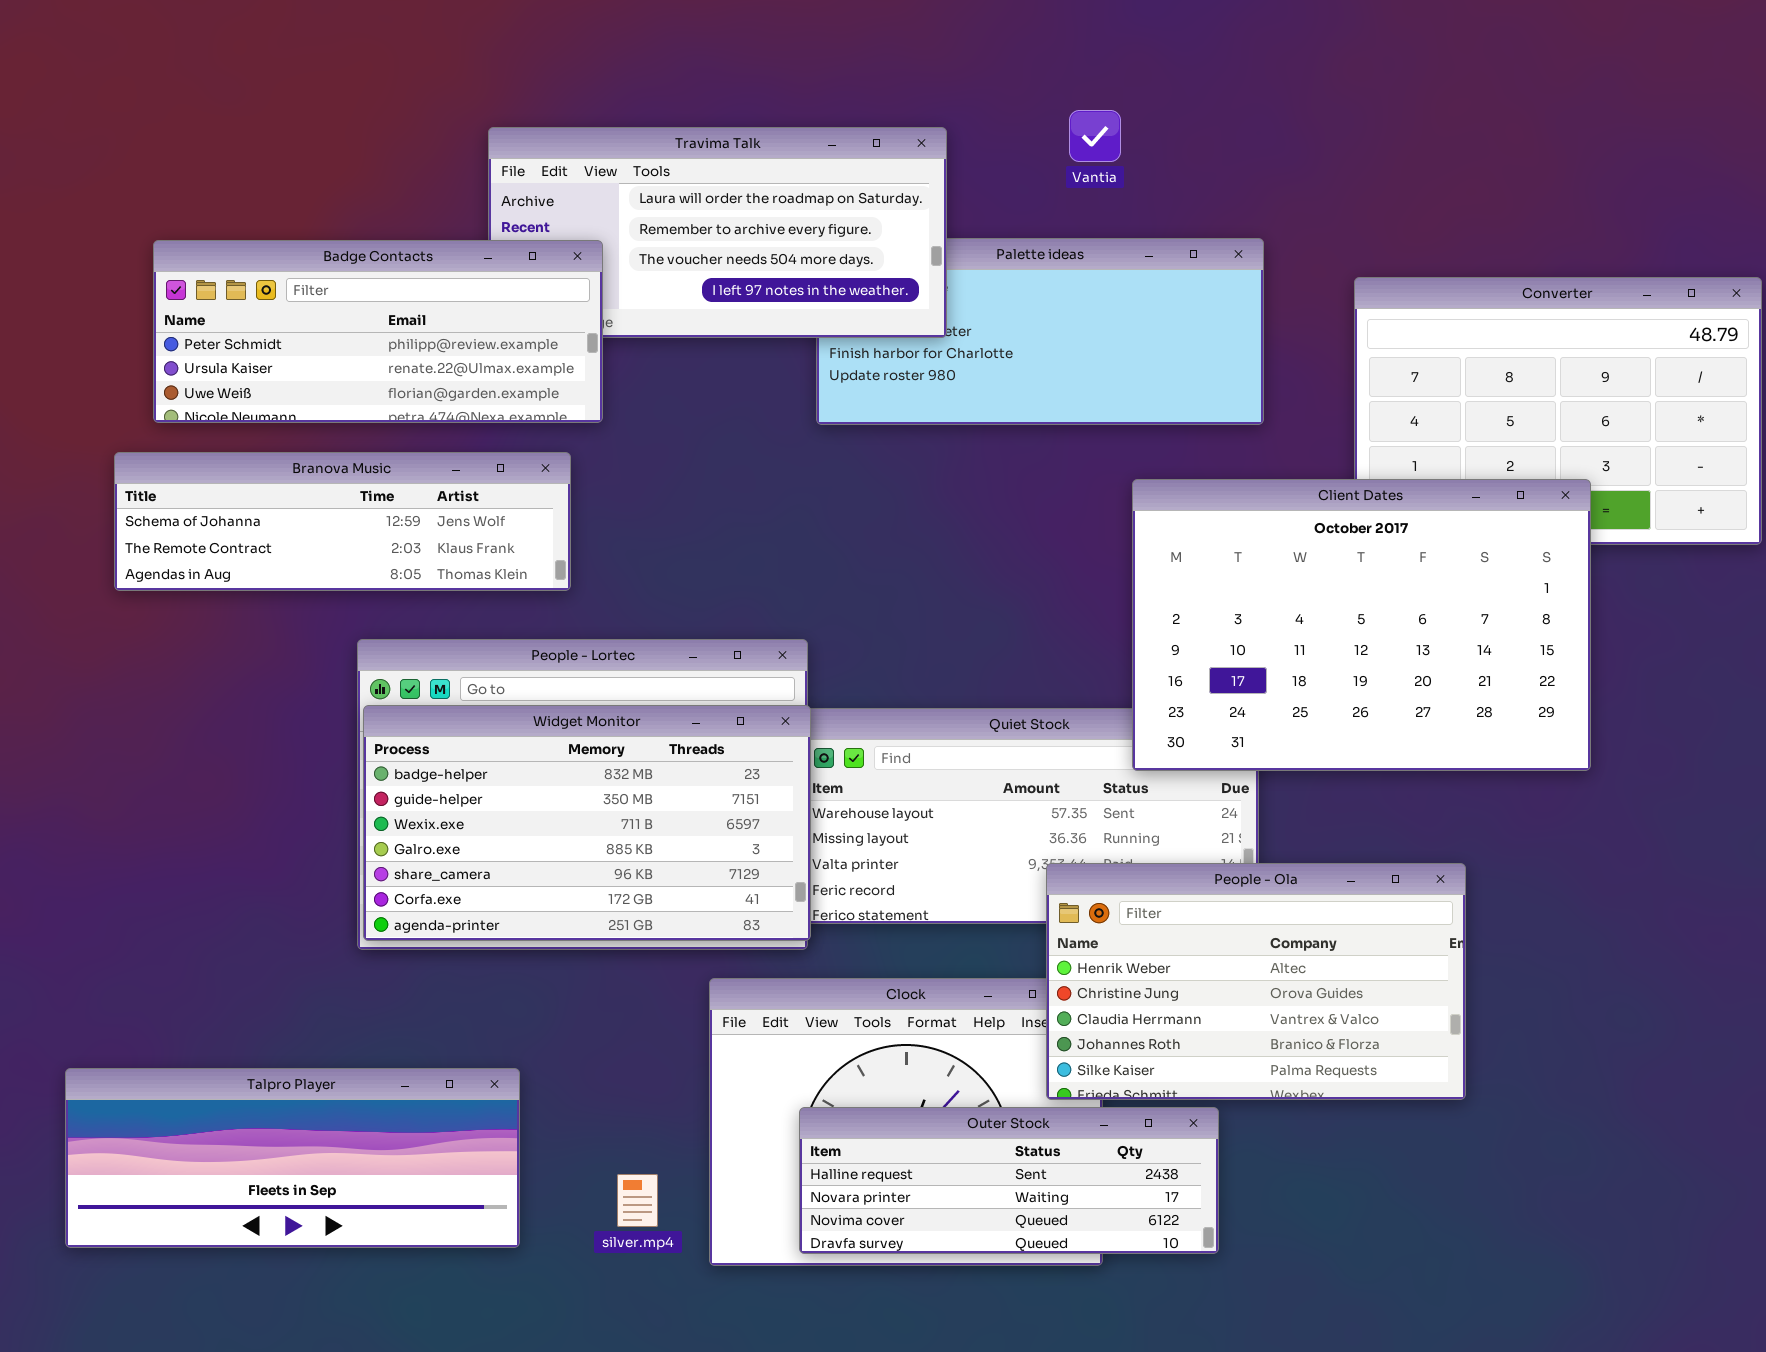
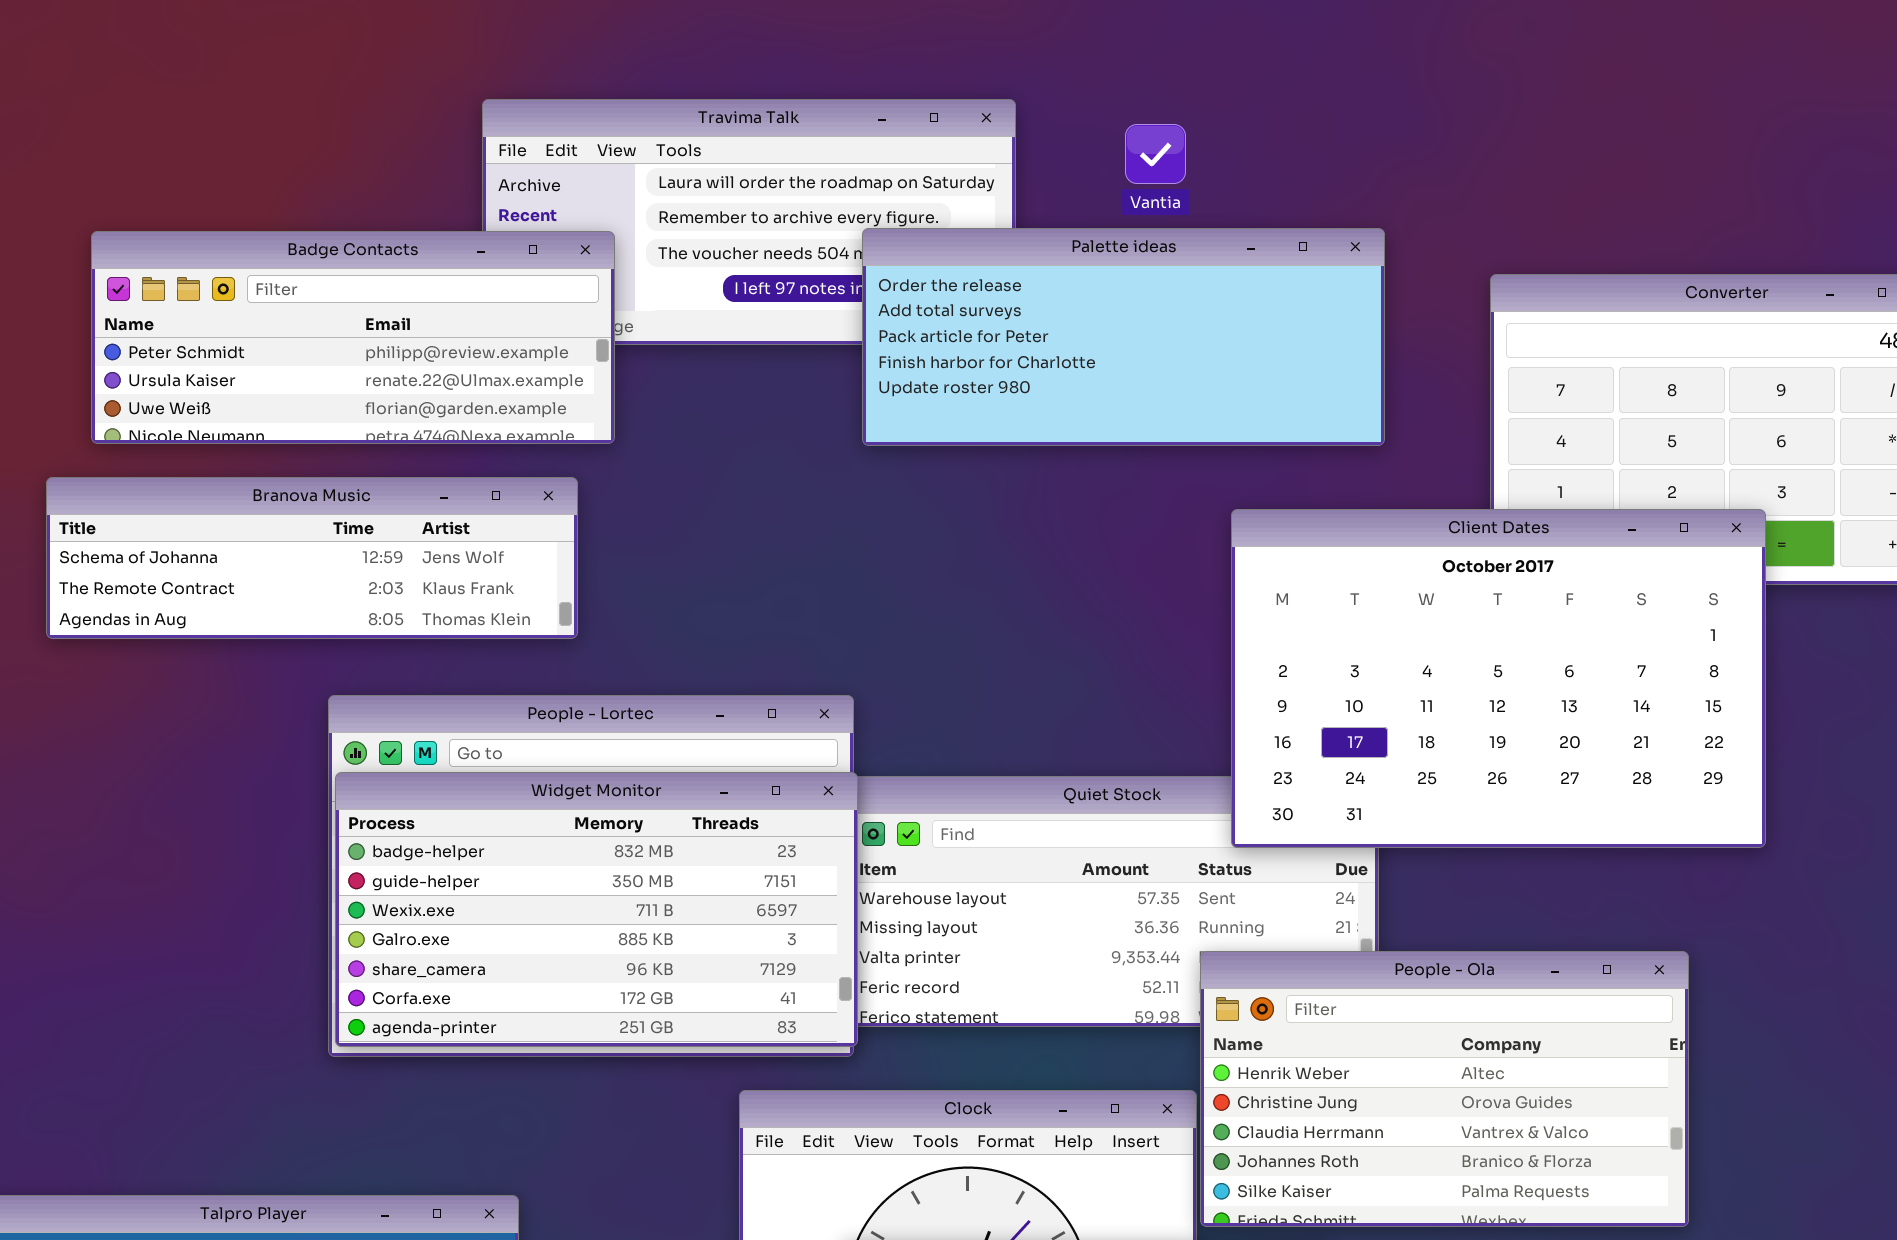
Vantia: [1069,110,1121,162] -> [1125,124,1186,184], moved
Palette ideas: [816,238,1264,425] -> [862,228,1385,446], raised
People - Ola: [1046,863,1466,1100] -> [1200,951,1689,1227], moved

